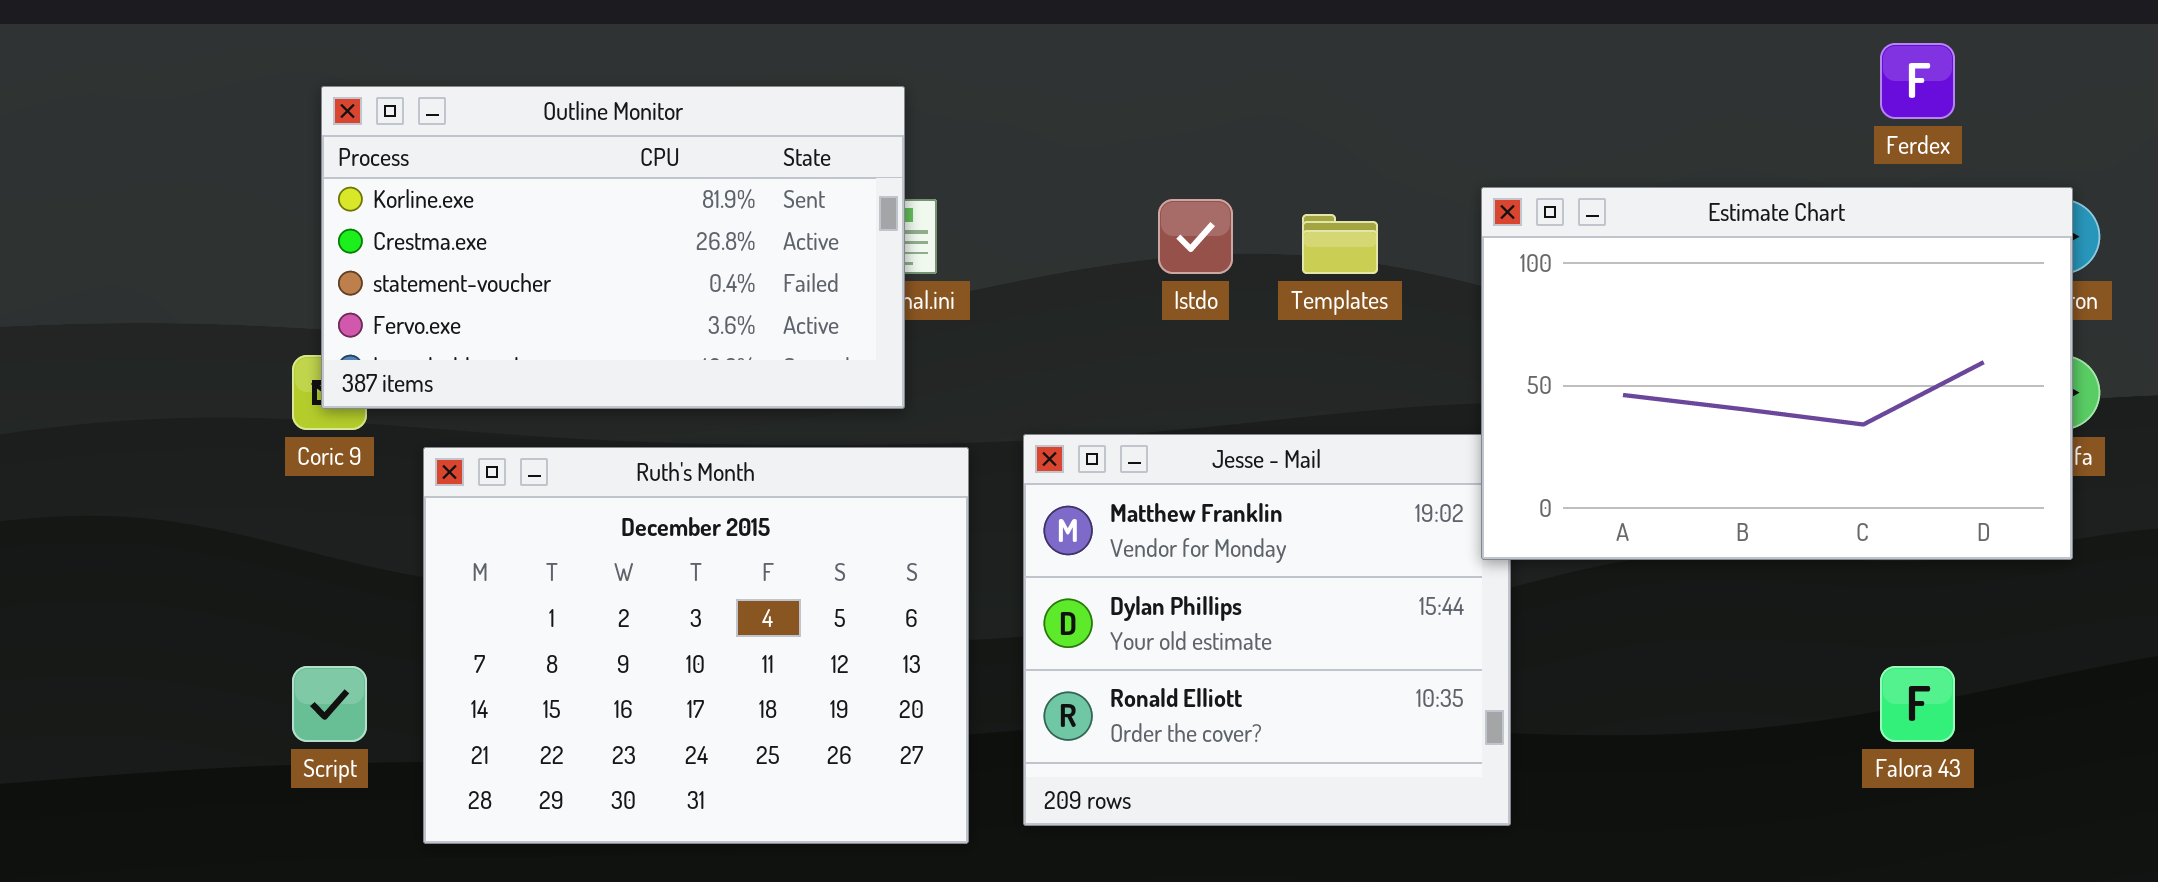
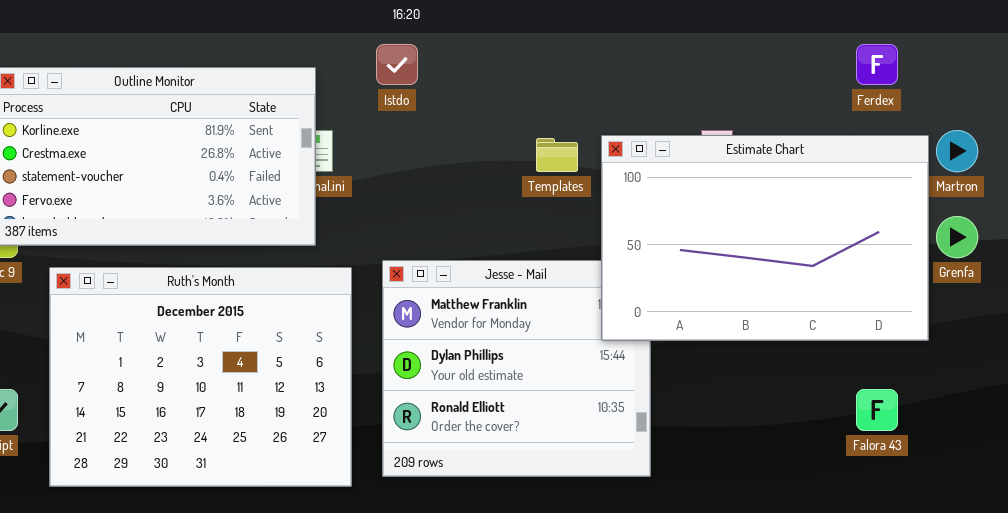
Estimate Chart: [1481,187,2073,560] -> [601,135,929,341], moved
Istdo: [1158,199,1233,274] -> [376,44,418,85], moved

